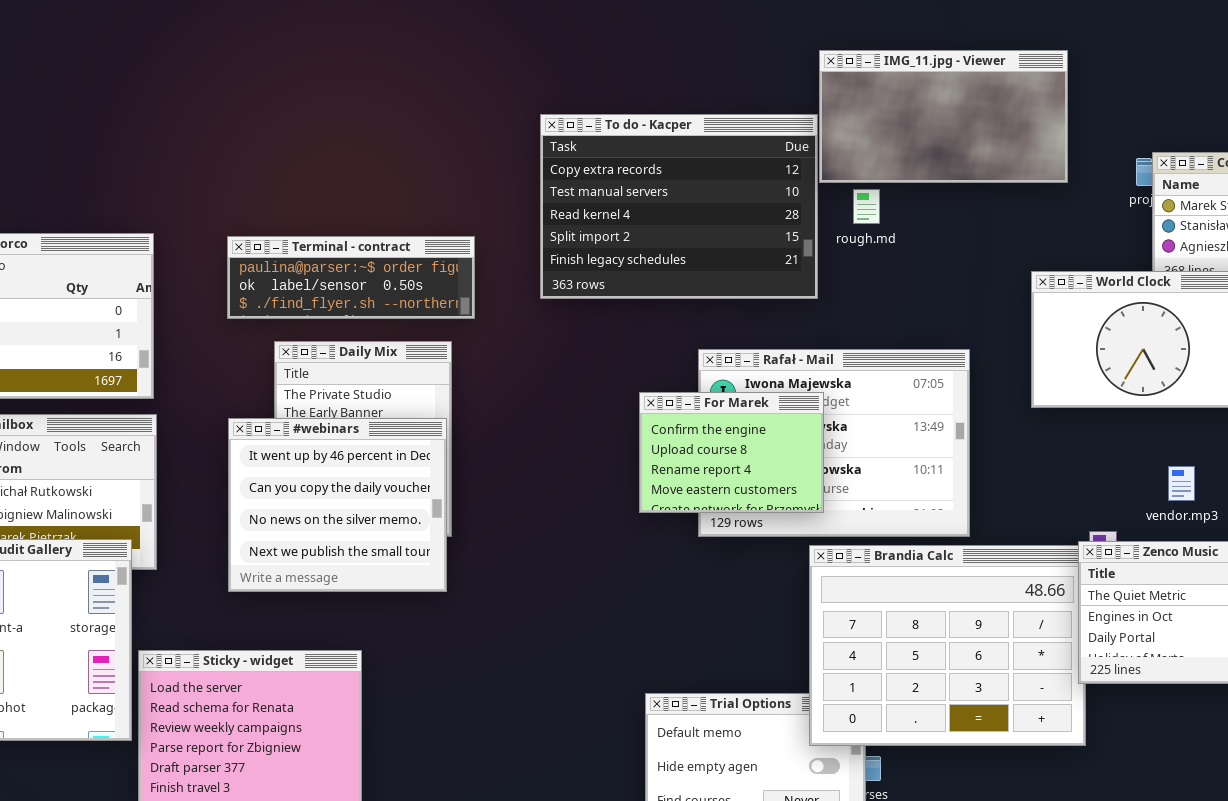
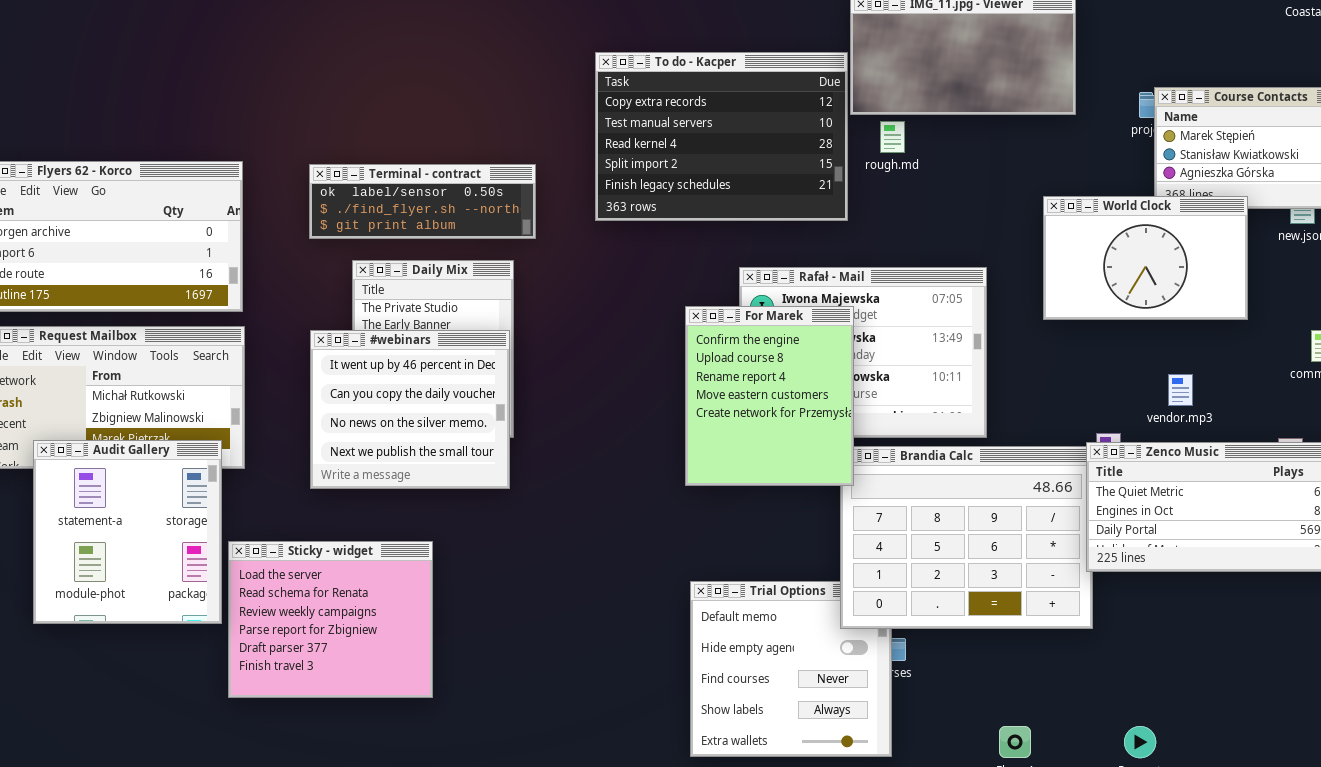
Terminal - contract: [227,236,475,319] -> [309,164,536,239], scrolled down 1 row
For Marek: [639,392,824,513] -> [685,306,854,486], resized

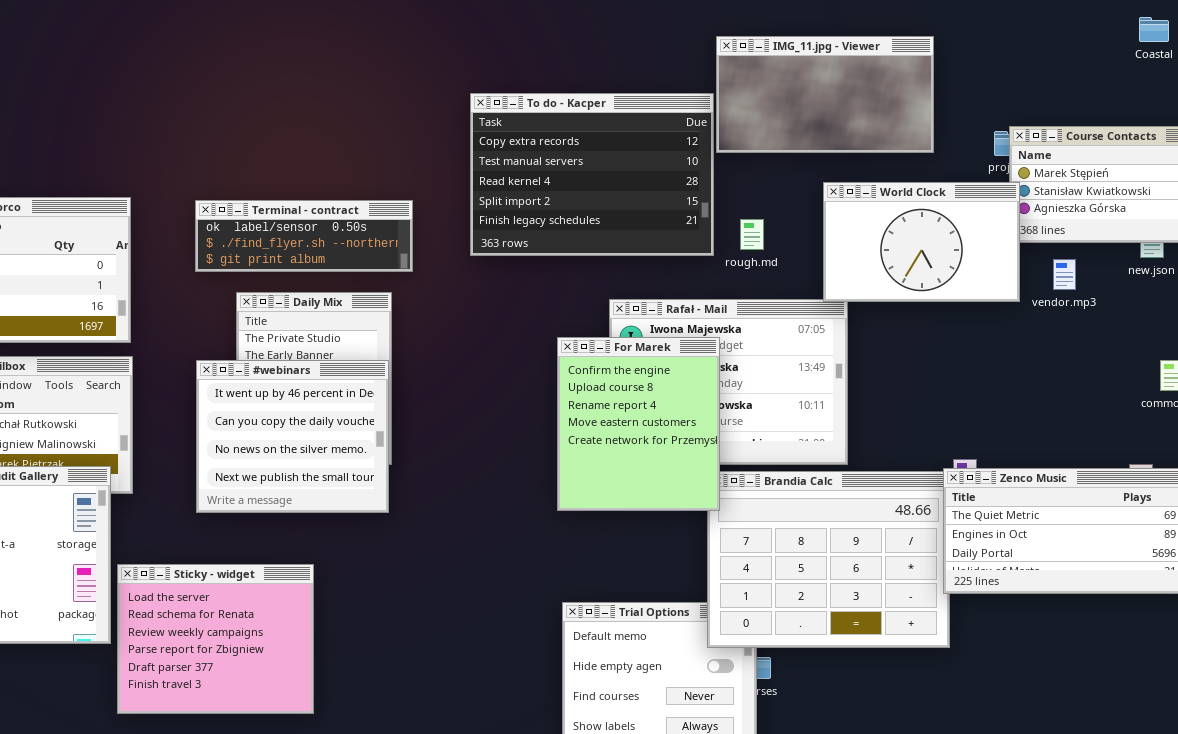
rough.md: [880,121,905,153] -> [740,219,764,250], moved
World Clock: [1043,196,1248,320] -> [823,182,1020,302], moved
vendor.mp3: [1168,374,1193,406] -> [1053,259,1076,290], moved

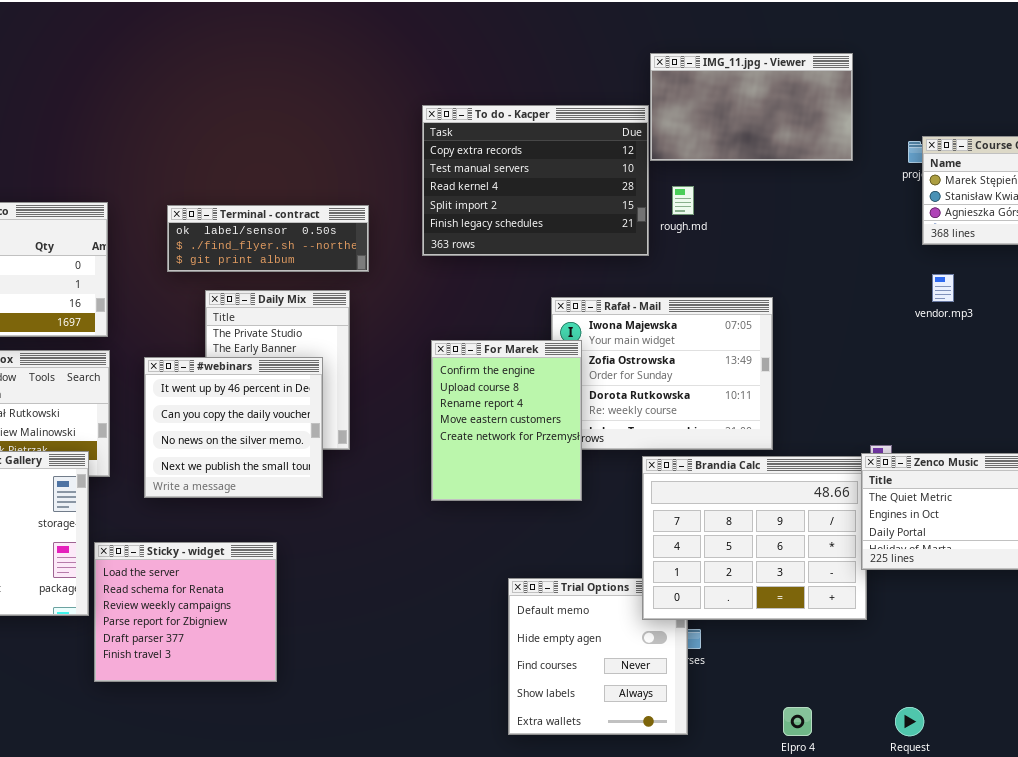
World Clock: [823,182,1020,302] -> none, closed
rough.md: [740,219,764,250] -> [672,186,694,215], moved
vendor.mp3: [1053,259,1076,290] -> [932,274,954,302], moved
For Marek: [557,337,720,511] -> [431,340,582,501], moved
#webinars: [196,360,389,513] -> [144,357,323,498], moved

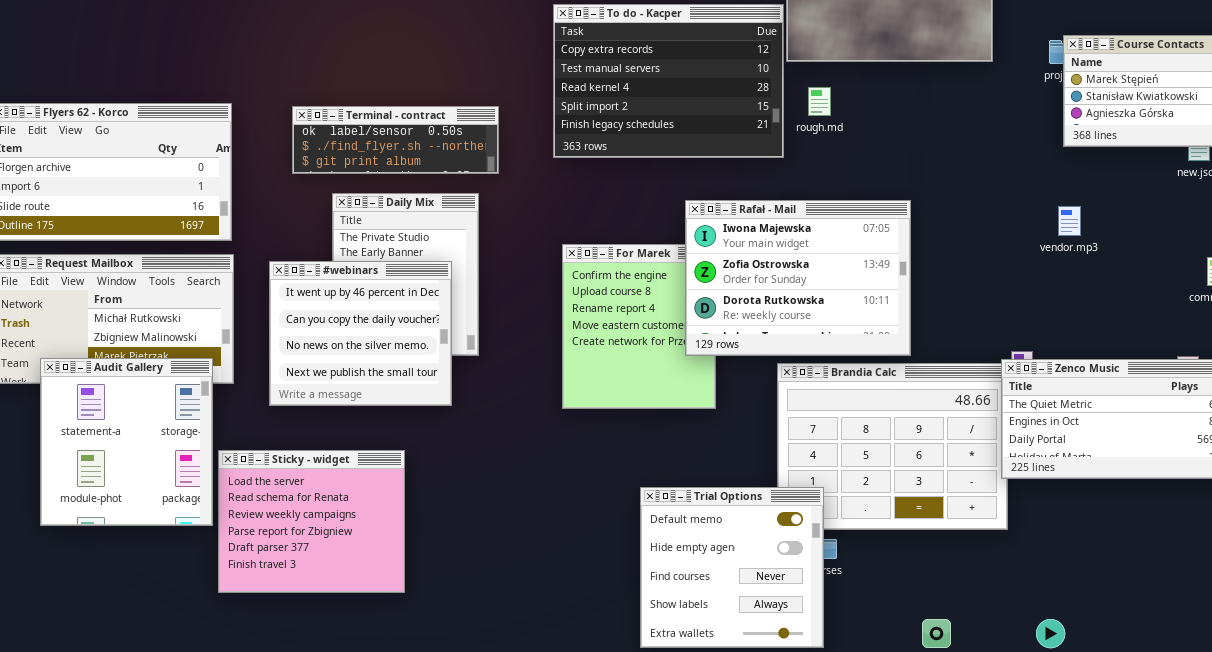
vendor.mp3: [932,274,954,302] -> [1058,206,1081,236], moved
Rafał - Mail: [551,297,773,450] -> [685,200,911,356], raised
Trial Options: [508,578,688,735] -> [640,487,824,648], raised

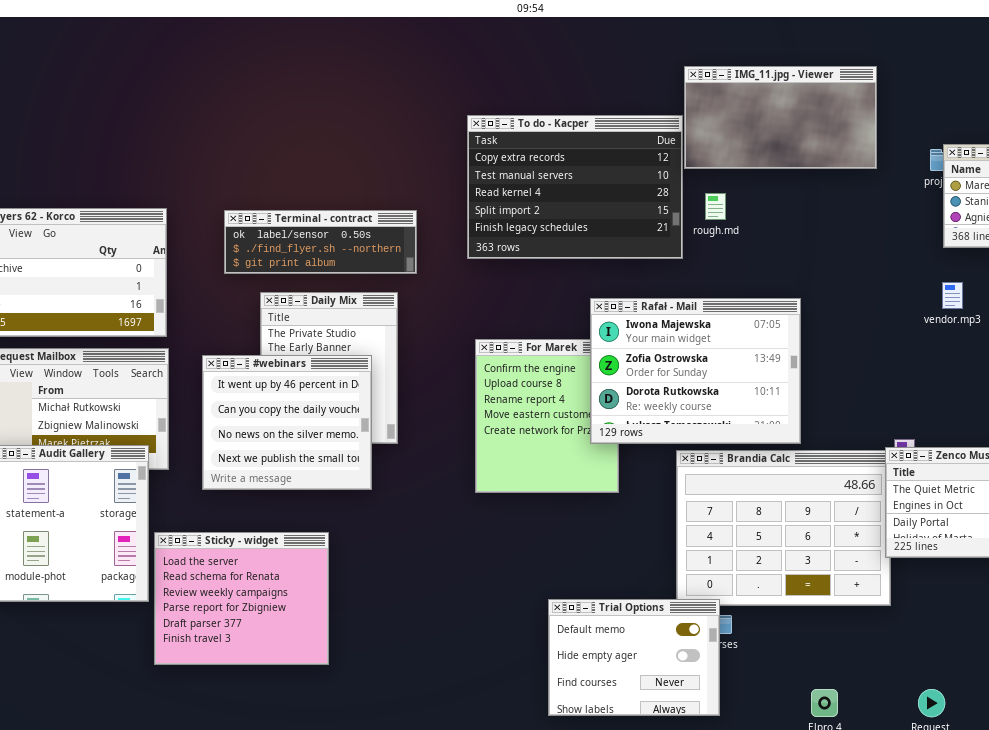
vendor.mp3: [1058,206,1081,236] -> [942,282,963,309], moved
Trial Options: [640,487,824,648] -> [548,599,720,716], resized

